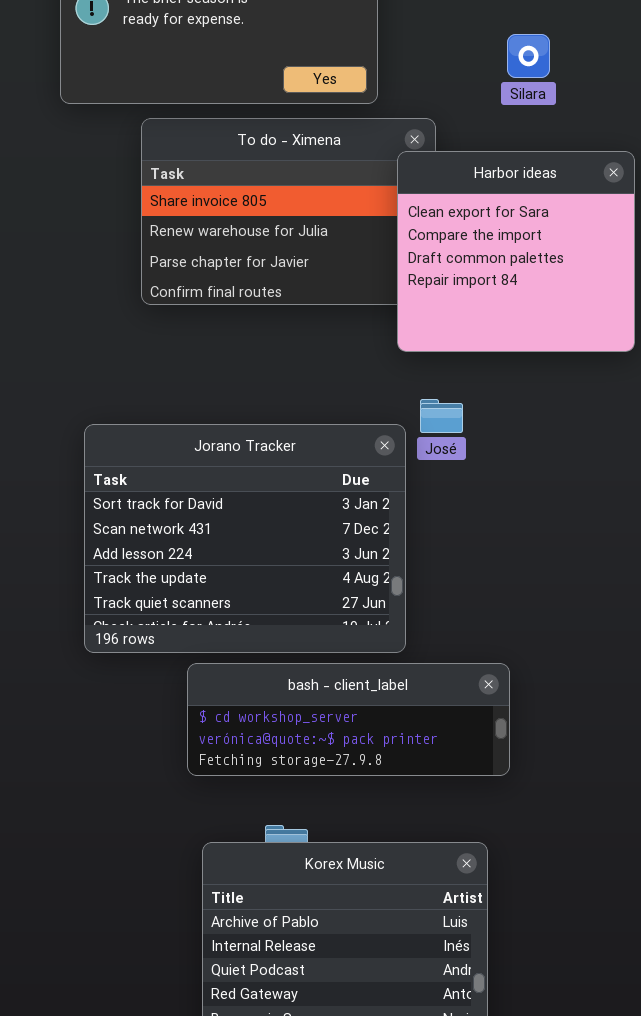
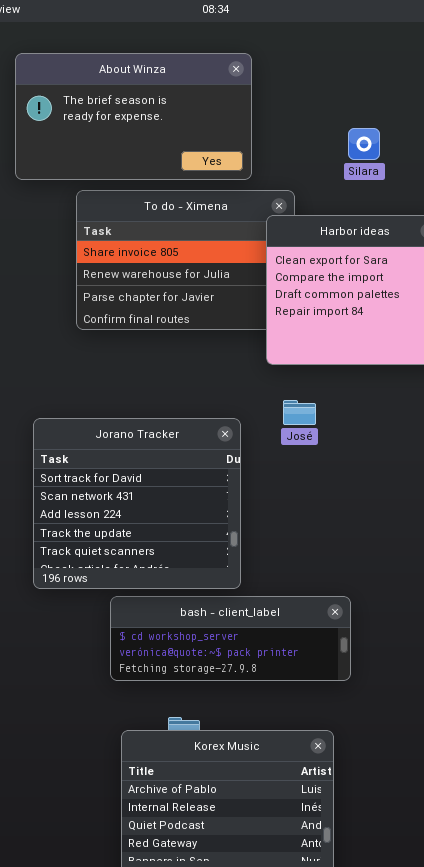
Jorano Tracker: [84,424,406,653] -> [33,418,241,589], resized

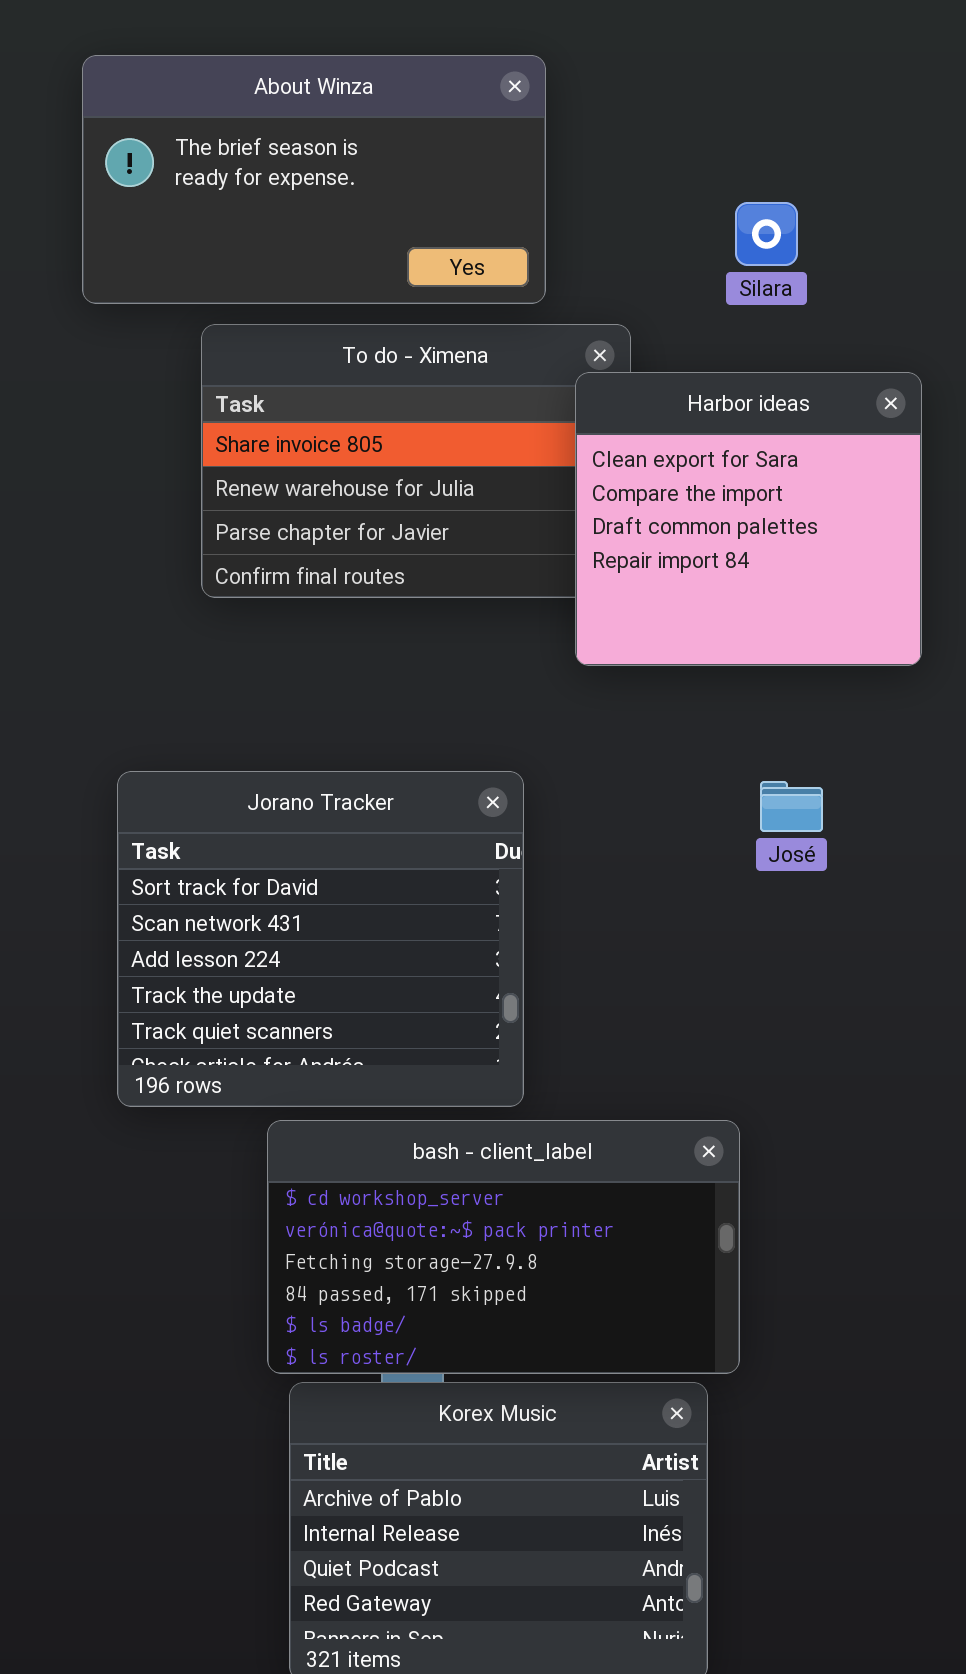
José: [283,400,316,425] -> [760,781,823,832], moved
bash - client_label: [110,596,351,681] -> [267,1120,740,1374], resized

